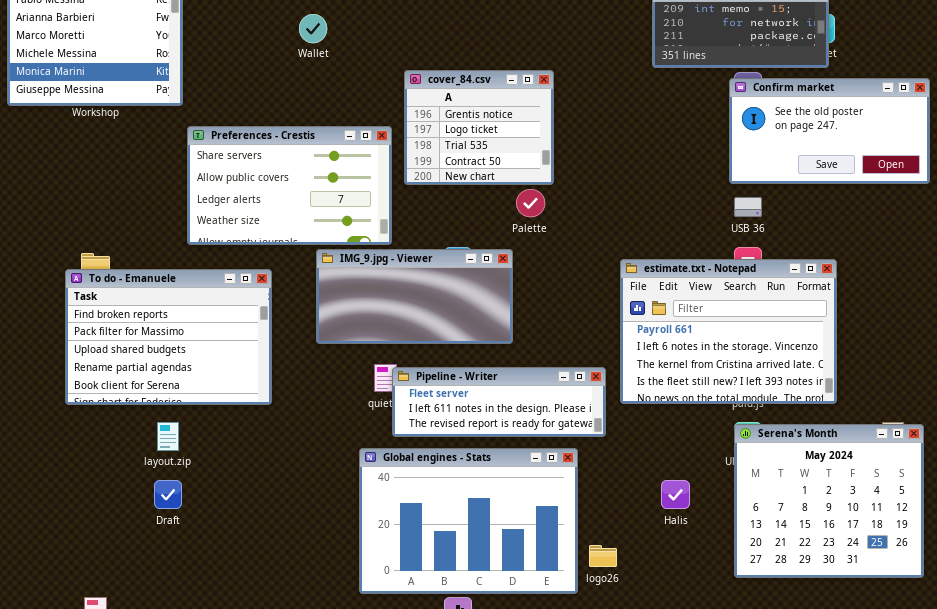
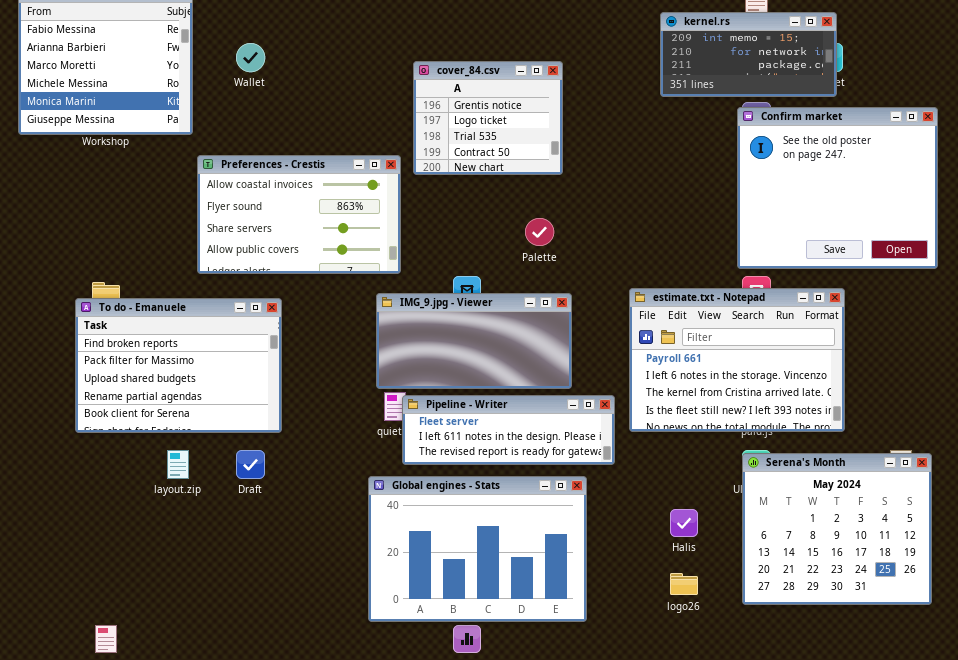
Wallet: [299,14,327,43] -> [236,43,265,72], moved
cover_84.csv: [404,70,554,185] -> [413,61,563,175], moved
Confirm market: [729,78,930,184] -> [737,107,938,269], resized
Preferences - Crestis: [187,126,392,245] -> [197,155,401,274], scrolled up 2 rows
IMG_9.jpg - Viewer: [316,249,513,344] -> [376,293,572,389], moved
Draft: [154,480,182,509] -> [236,450,265,479], moved
logo26: [589,545,617,567] -> [670,573,698,595], moved

